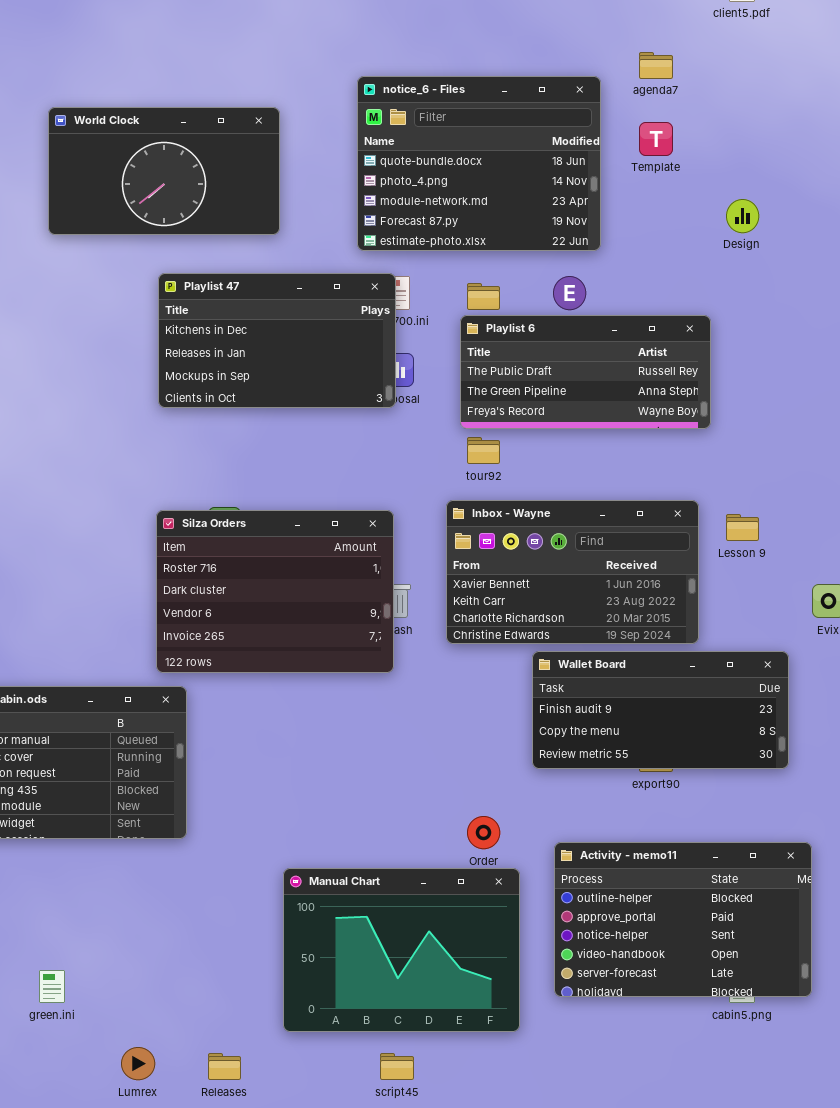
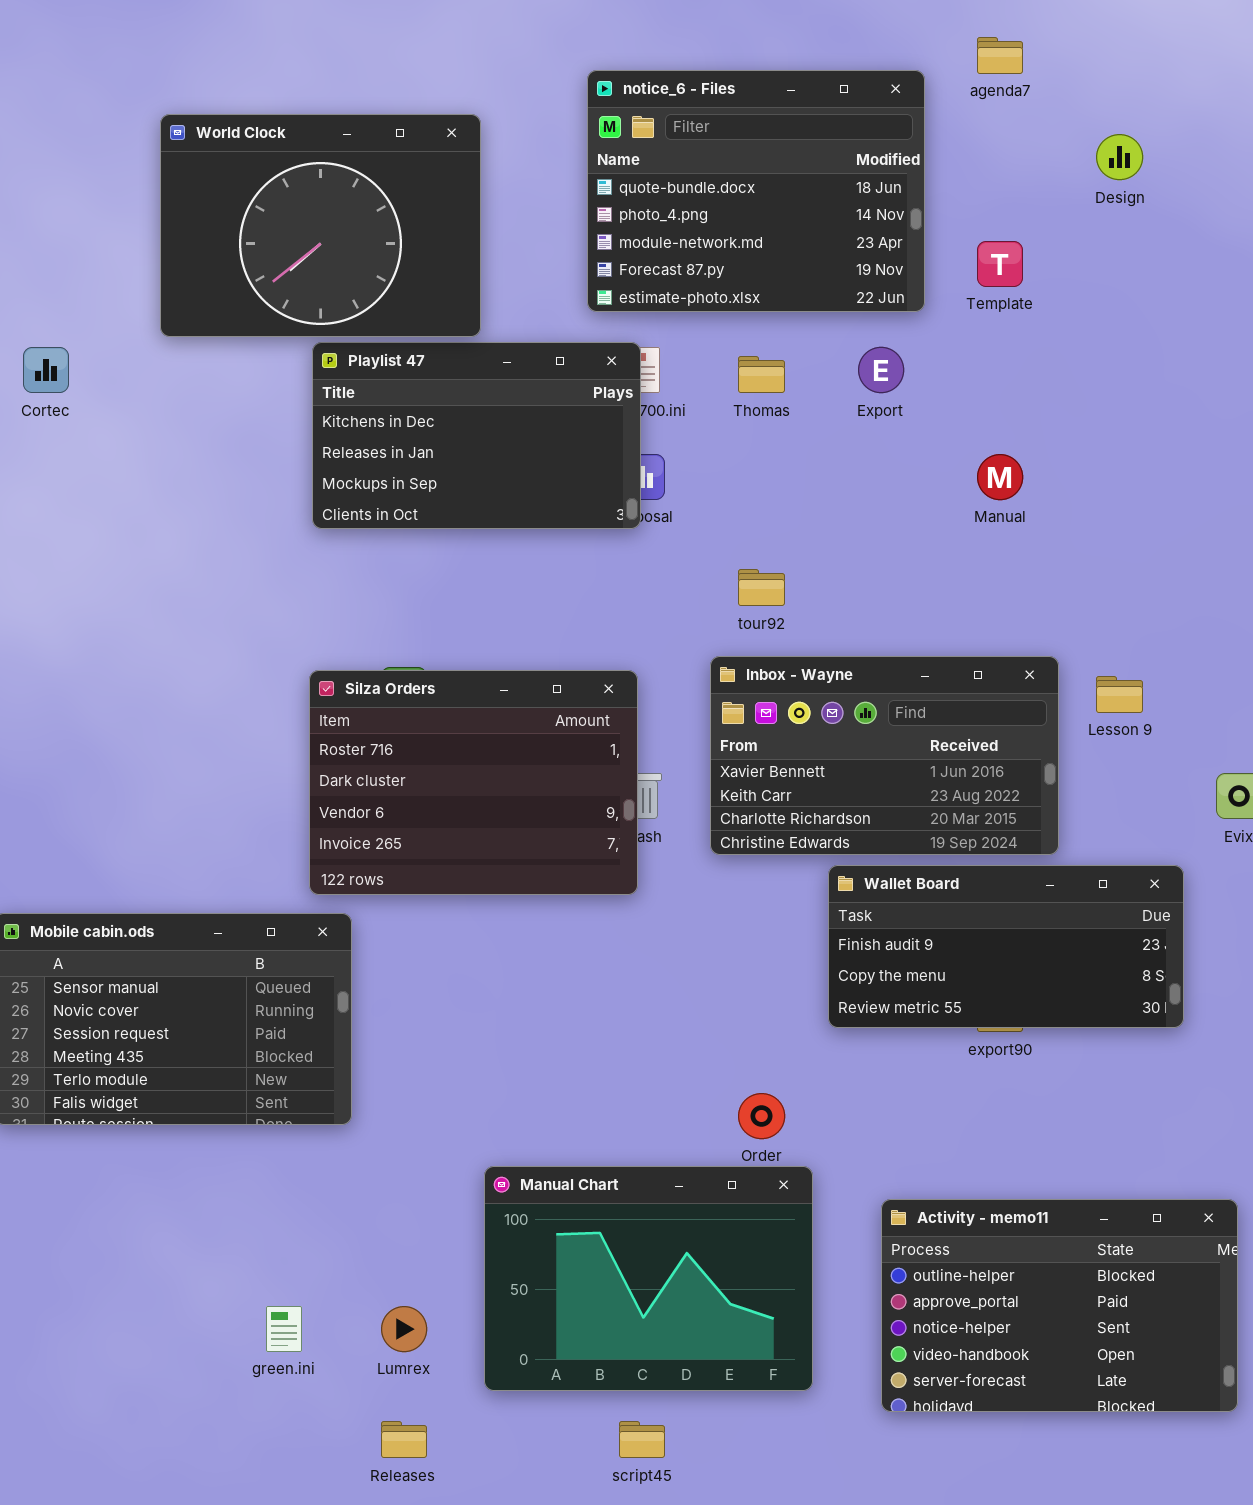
World Clock: [48,107,280,235] -> [160,114,481,337], resized
Template: [639,122,673,156] -> [977,241,1023,287], moved
Design: [726,199,759,233] -> [1096,134,1143,180], moved
Playlist 6: [460,315,711,429] -> none, closed
Activity - memo11: [554,842,812,997] -> [881,1199,1238,1412], moved
green.ini: [39,970,65,1003] -> [266,1306,302,1352], moved
Lumrex: [121,1047,155,1080] -> [381,1306,427,1352], moved

